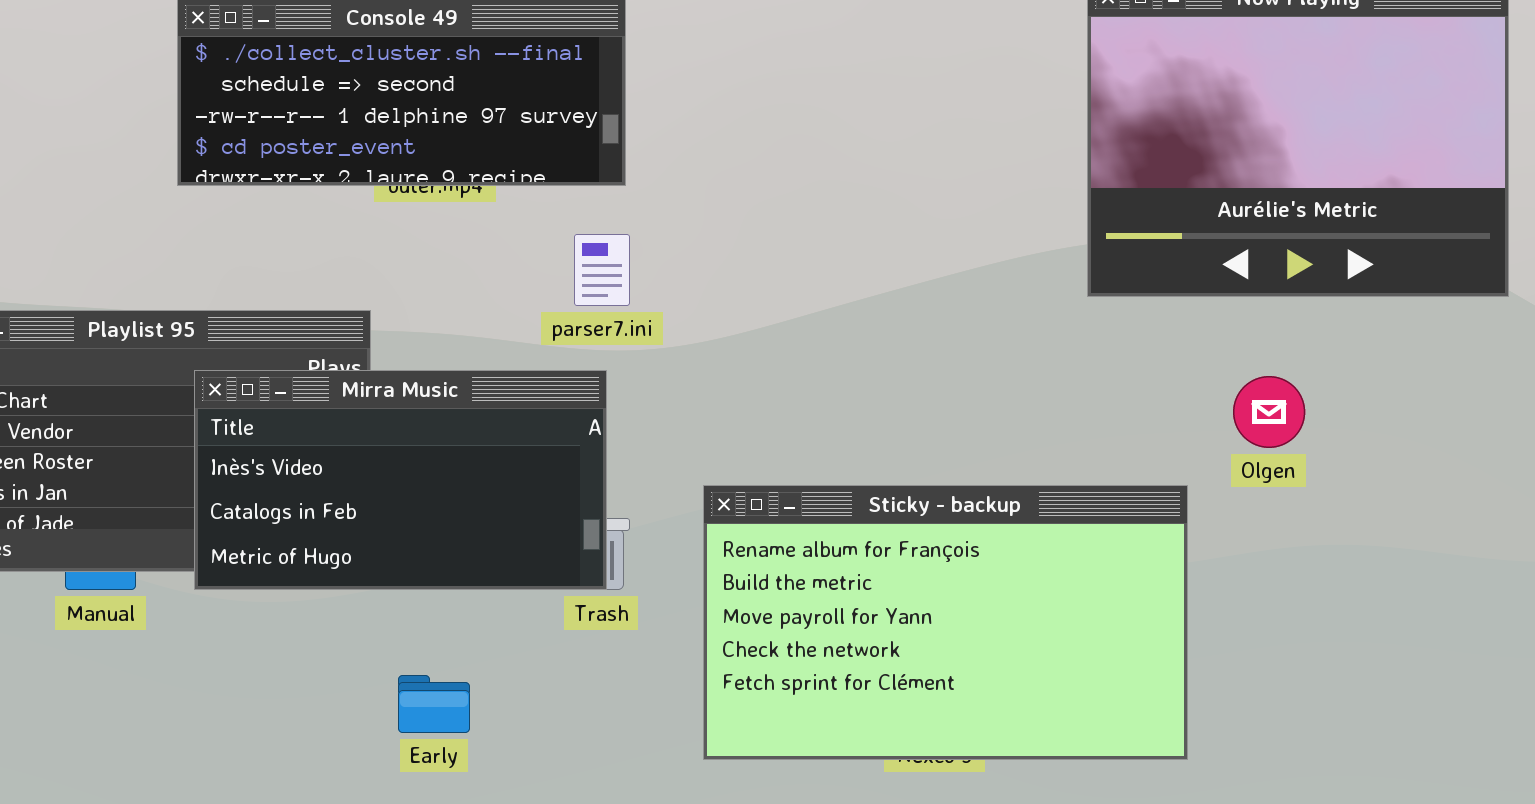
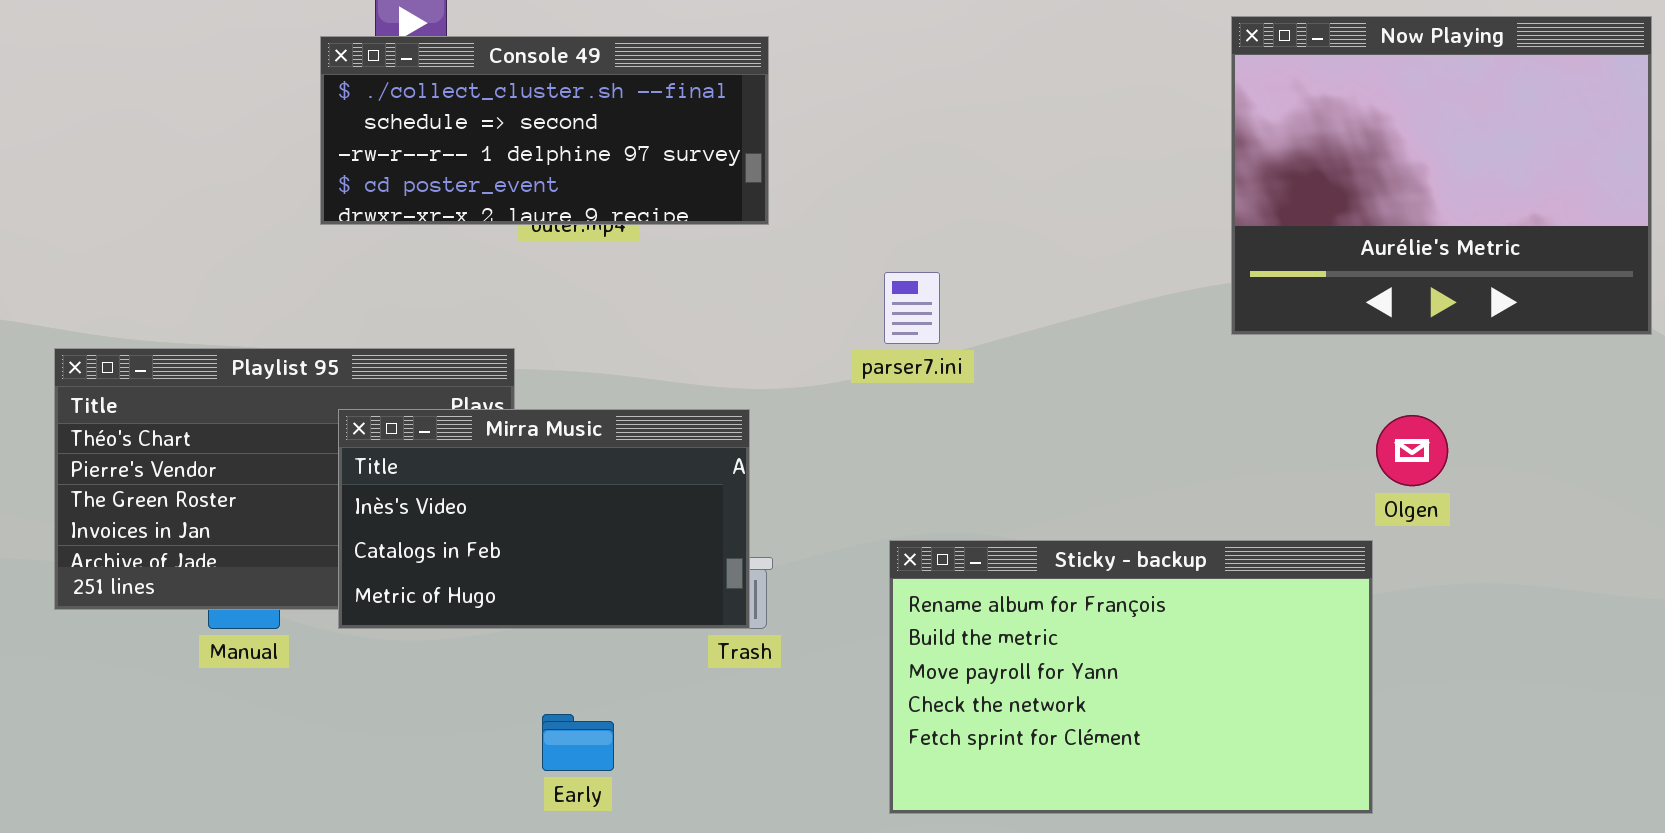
parser7.ini: [574,234,630,306] -> [884,272,940,344], moved
Sticky - backup: [703,485,1188,760] -> [889,540,1373,814], moved

